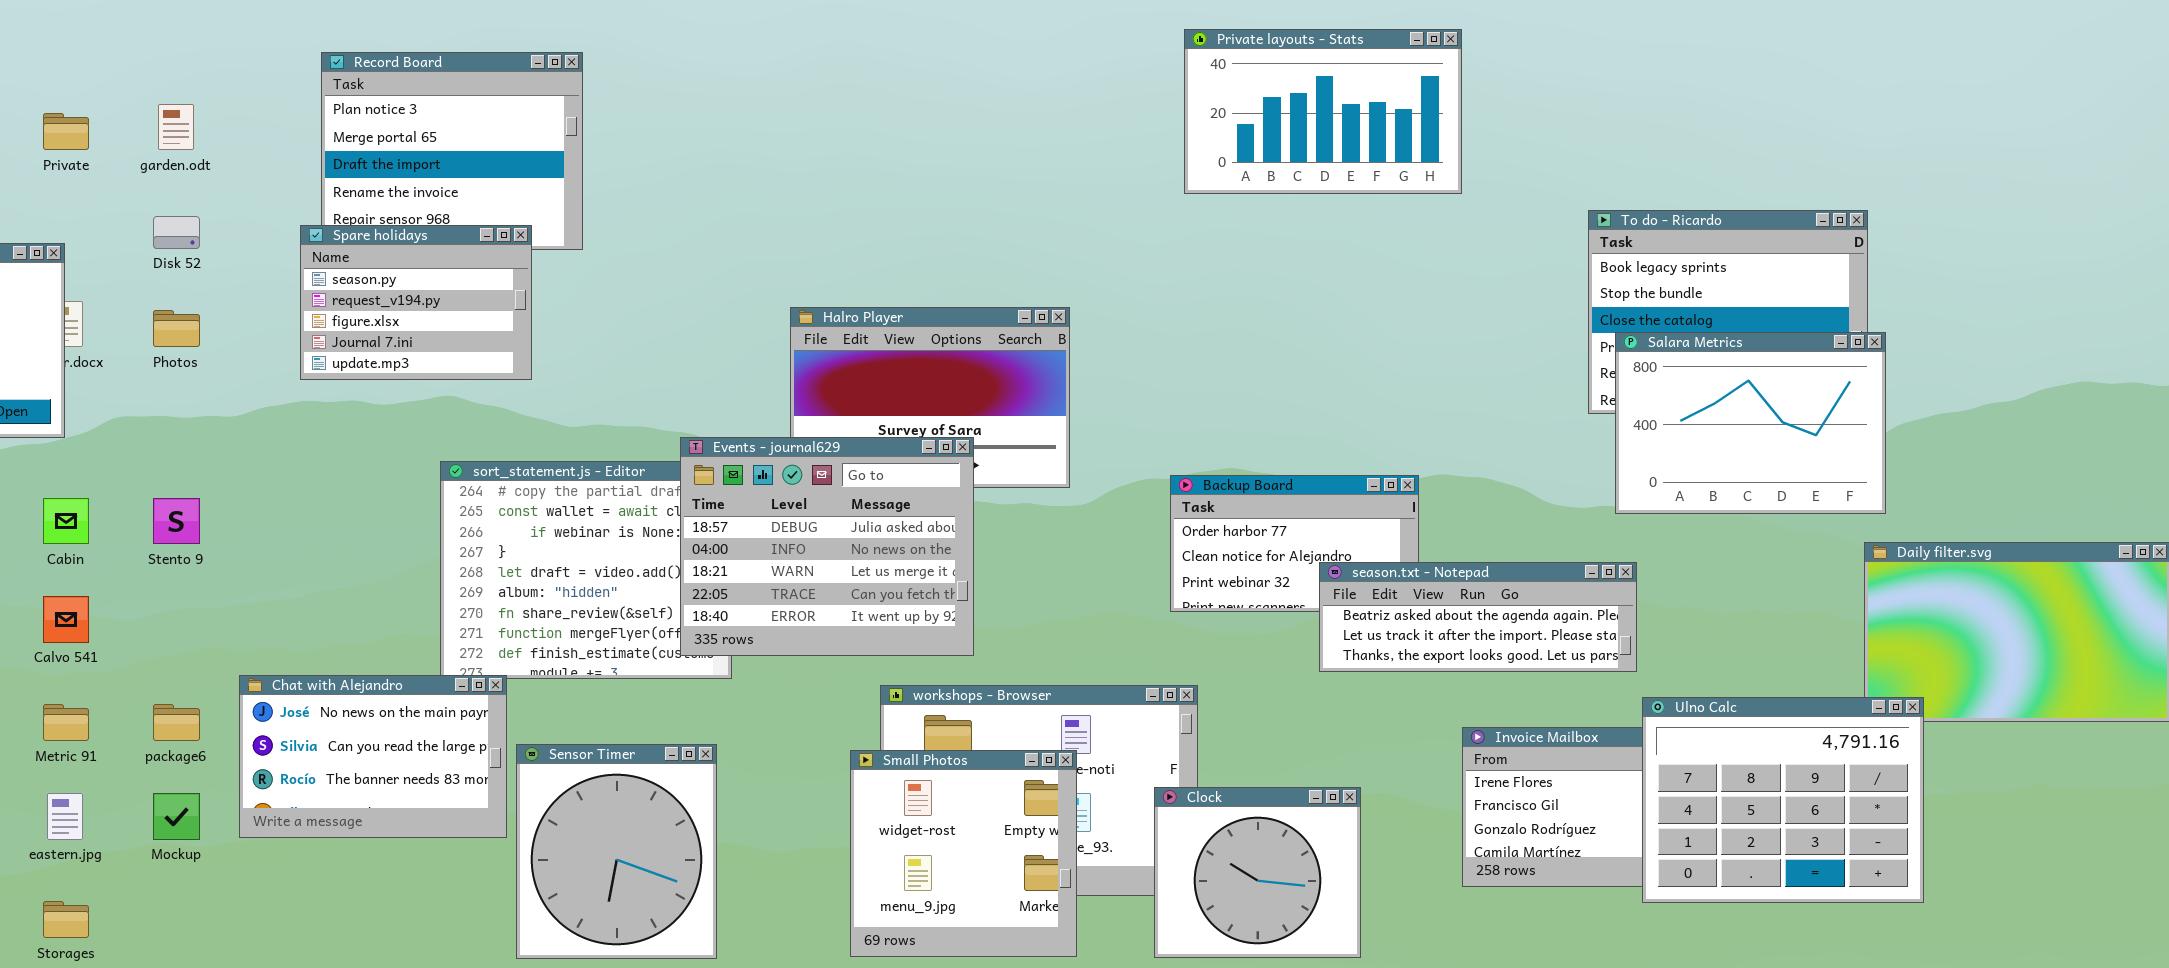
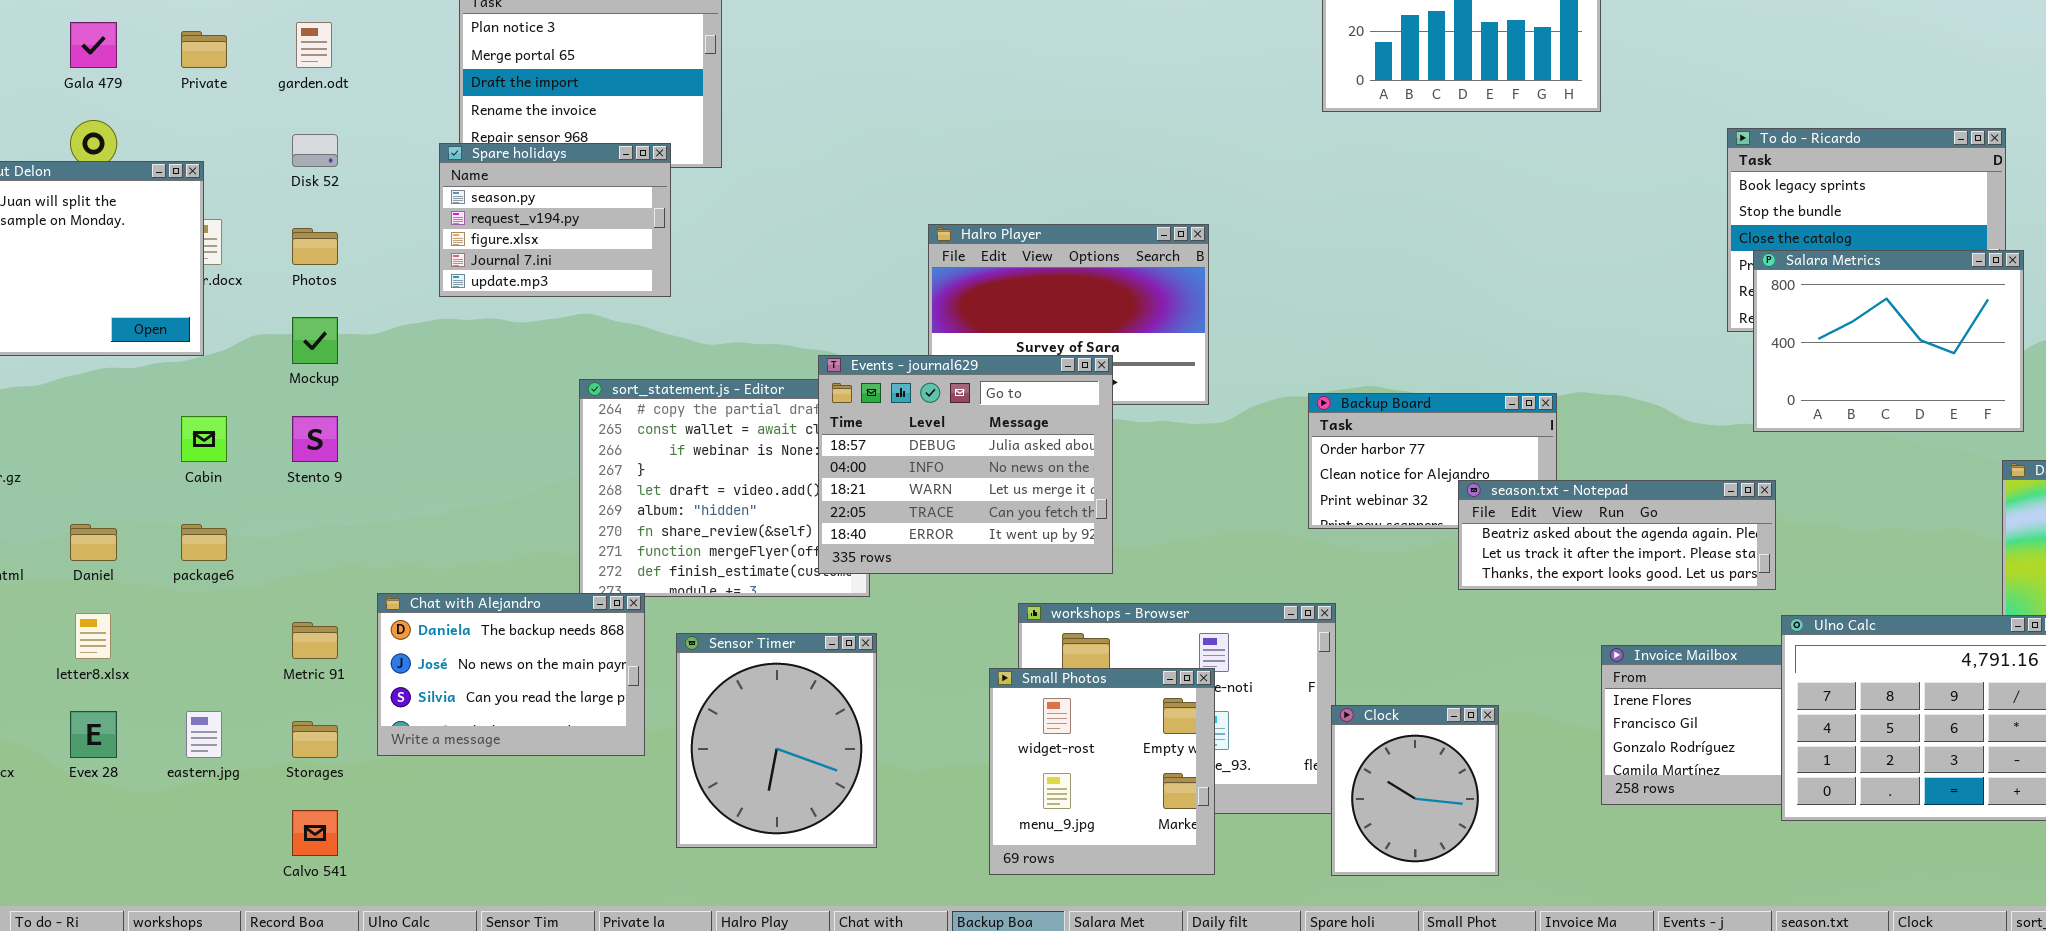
Calvo 541: [43,596,89,643] -> [292,810,338,856], moved
Chat with Alejandro: [239,675,507,838] -> [377,593,645,756], scrolled up 1 row
Metric 91: [43,704,89,741] -> [292,622,338,659], moved
package6: [153,704,200,741] -> [181,524,227,561], moved
Sensor Timer: [516,744,717,959] -> [676,633,877,848], moved
Clock: [1154,787,1361,958] -> [1331,705,1499,876], resized
Mockup: [153,793,200,840] -> [292,317,338,364], moved
Storages: [43,901,89,938] -> [292,721,338,758], moved

